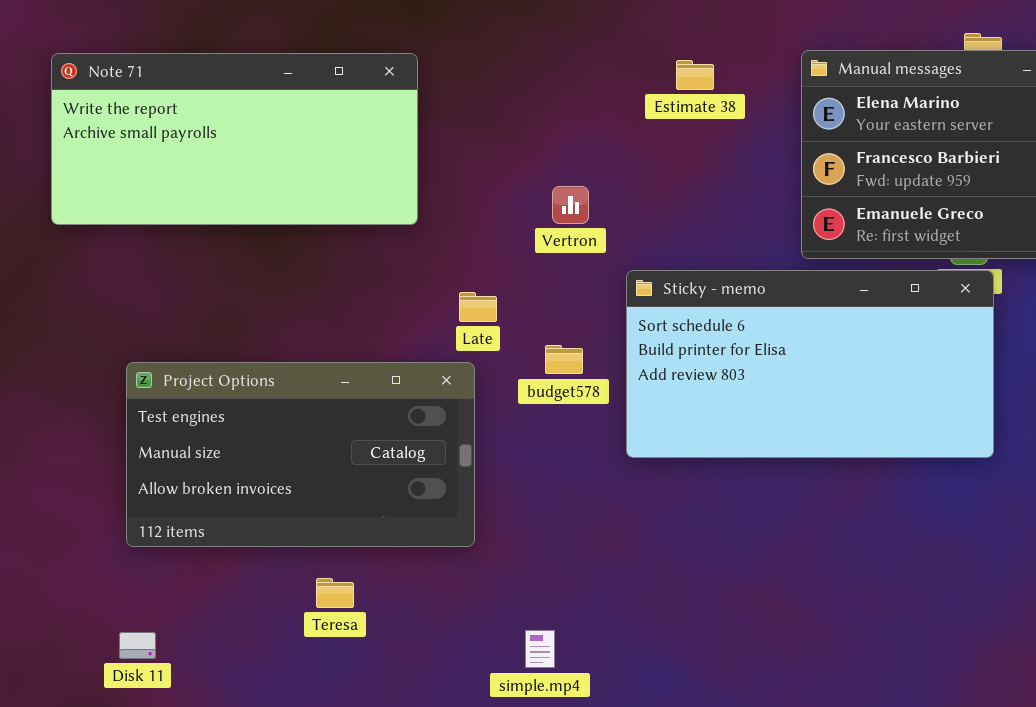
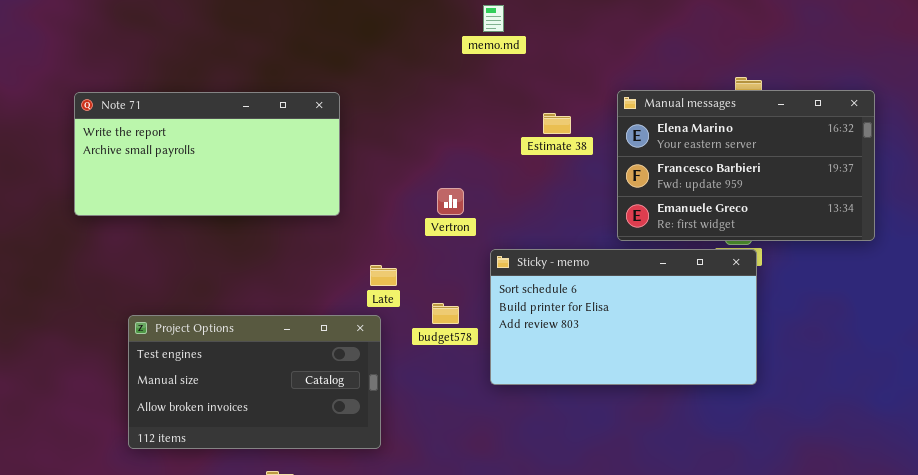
Estimate 38: [676,60,714,90] -> [543,113,571,134], moved

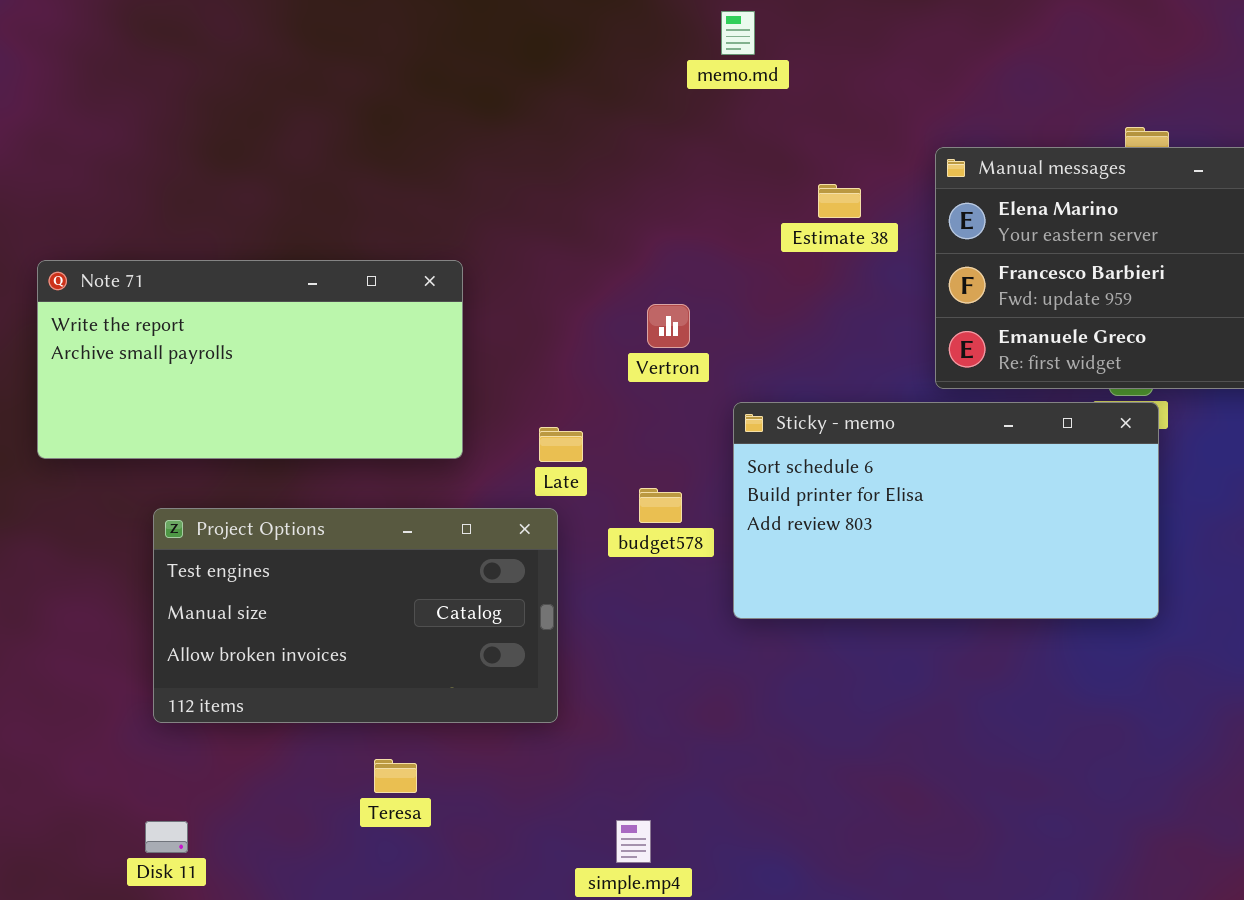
Note 71: [74,92,340,216] -> [37,260,463,459], moved

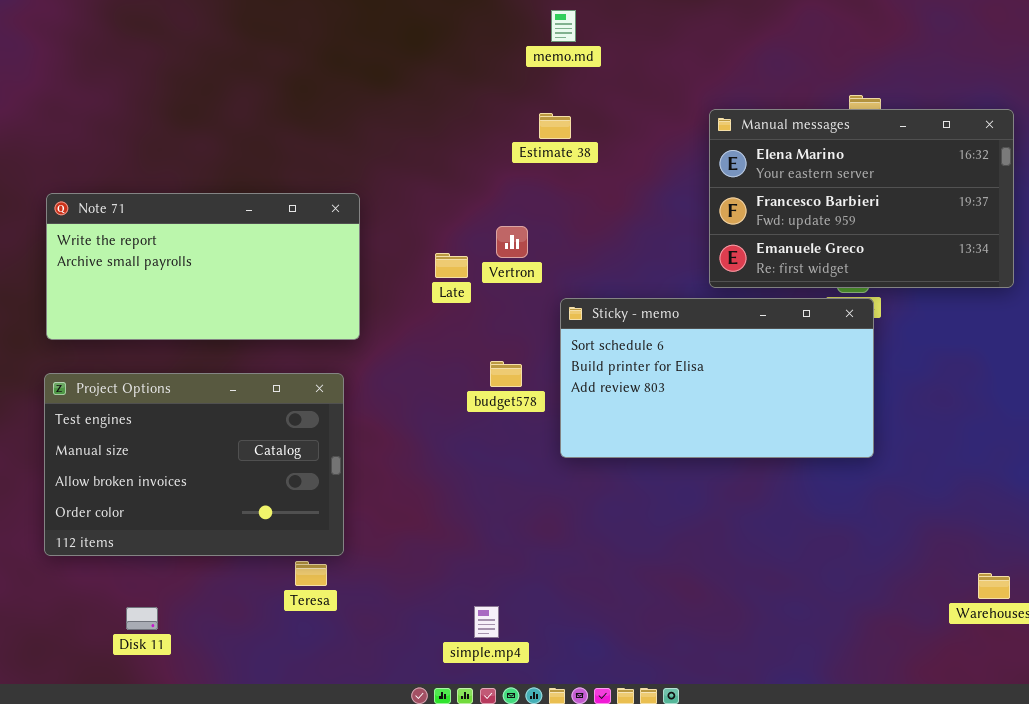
Estimate 38: [818,184,861,218] -> [539,113,571,139], moved
Late: [539,427,583,462] -> [435,253,468,278], moved
Project Options: [153,508,558,723] -> [44,373,344,556], moved, resized

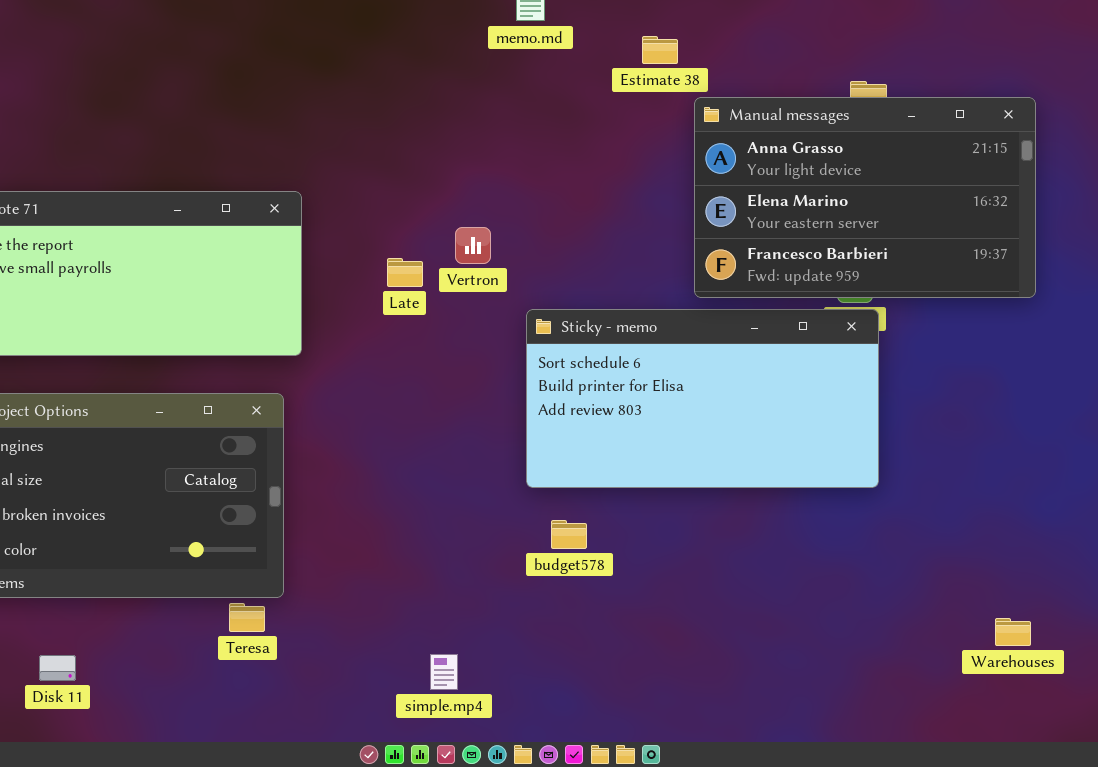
Manual messages: [709,109,1014,288] -> [694,97,1036,298], scrolled up 1 row
Estimate 38: [539,113,571,139] -> [642,36,678,64], moved
budget578: [490,361,522,387] -> [551,520,587,549], moved

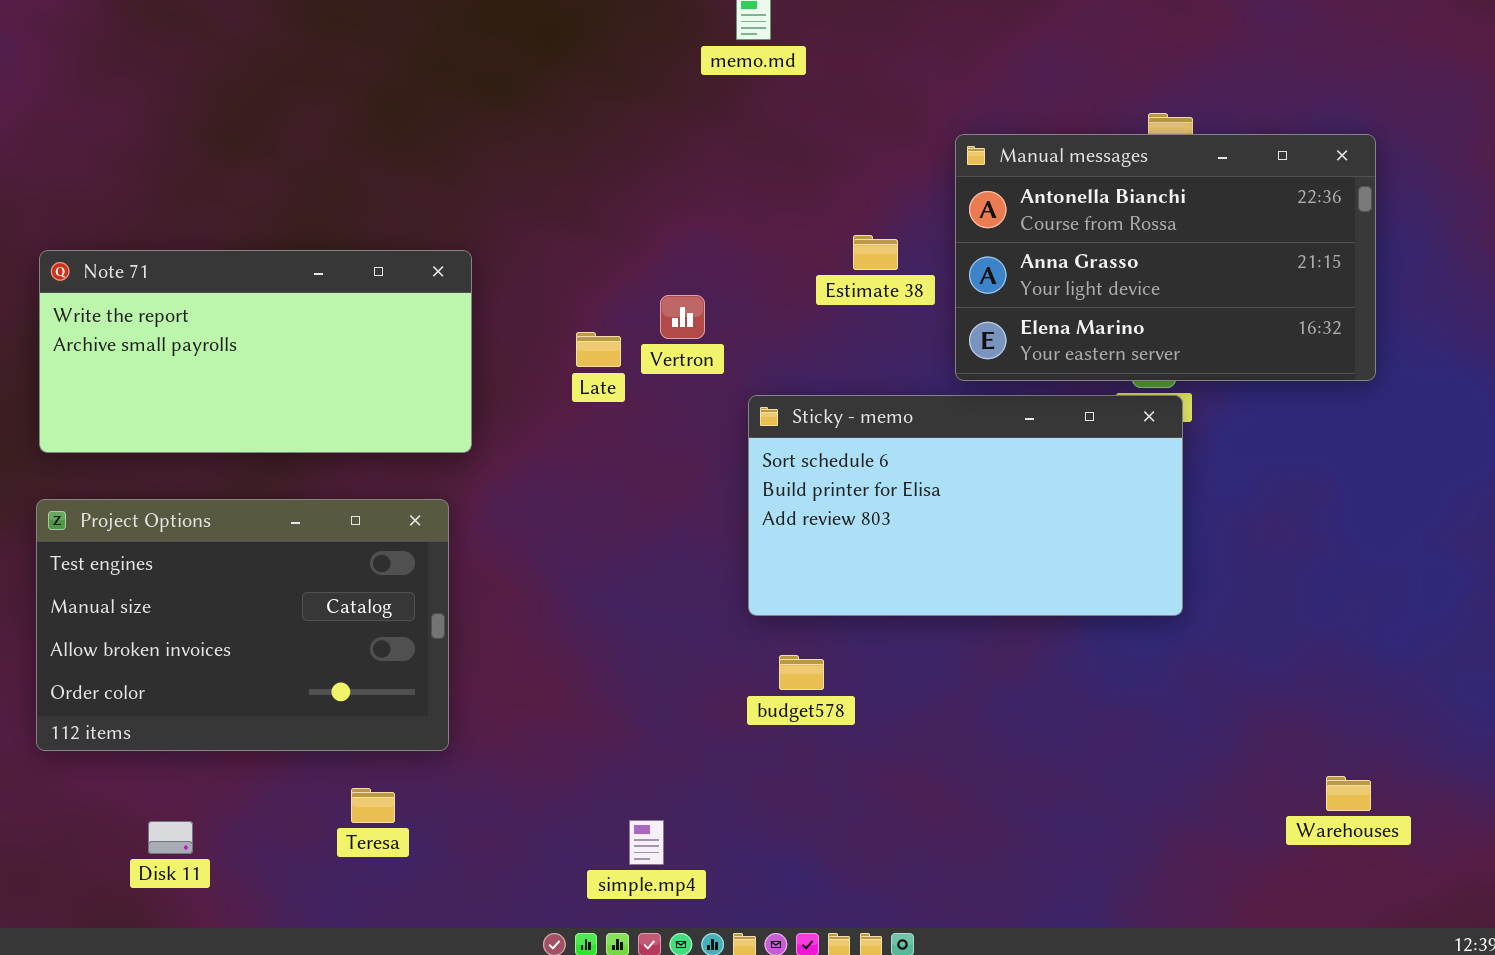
Estimate 38: [642,36,678,64] -> [853,235,898,270], moved
Manual messages: [694,97,1036,298] -> [955,134,1376,381], scrolled up 1 row
Teresa: [229,603,265,632] -> [351,788,395,823], moved

